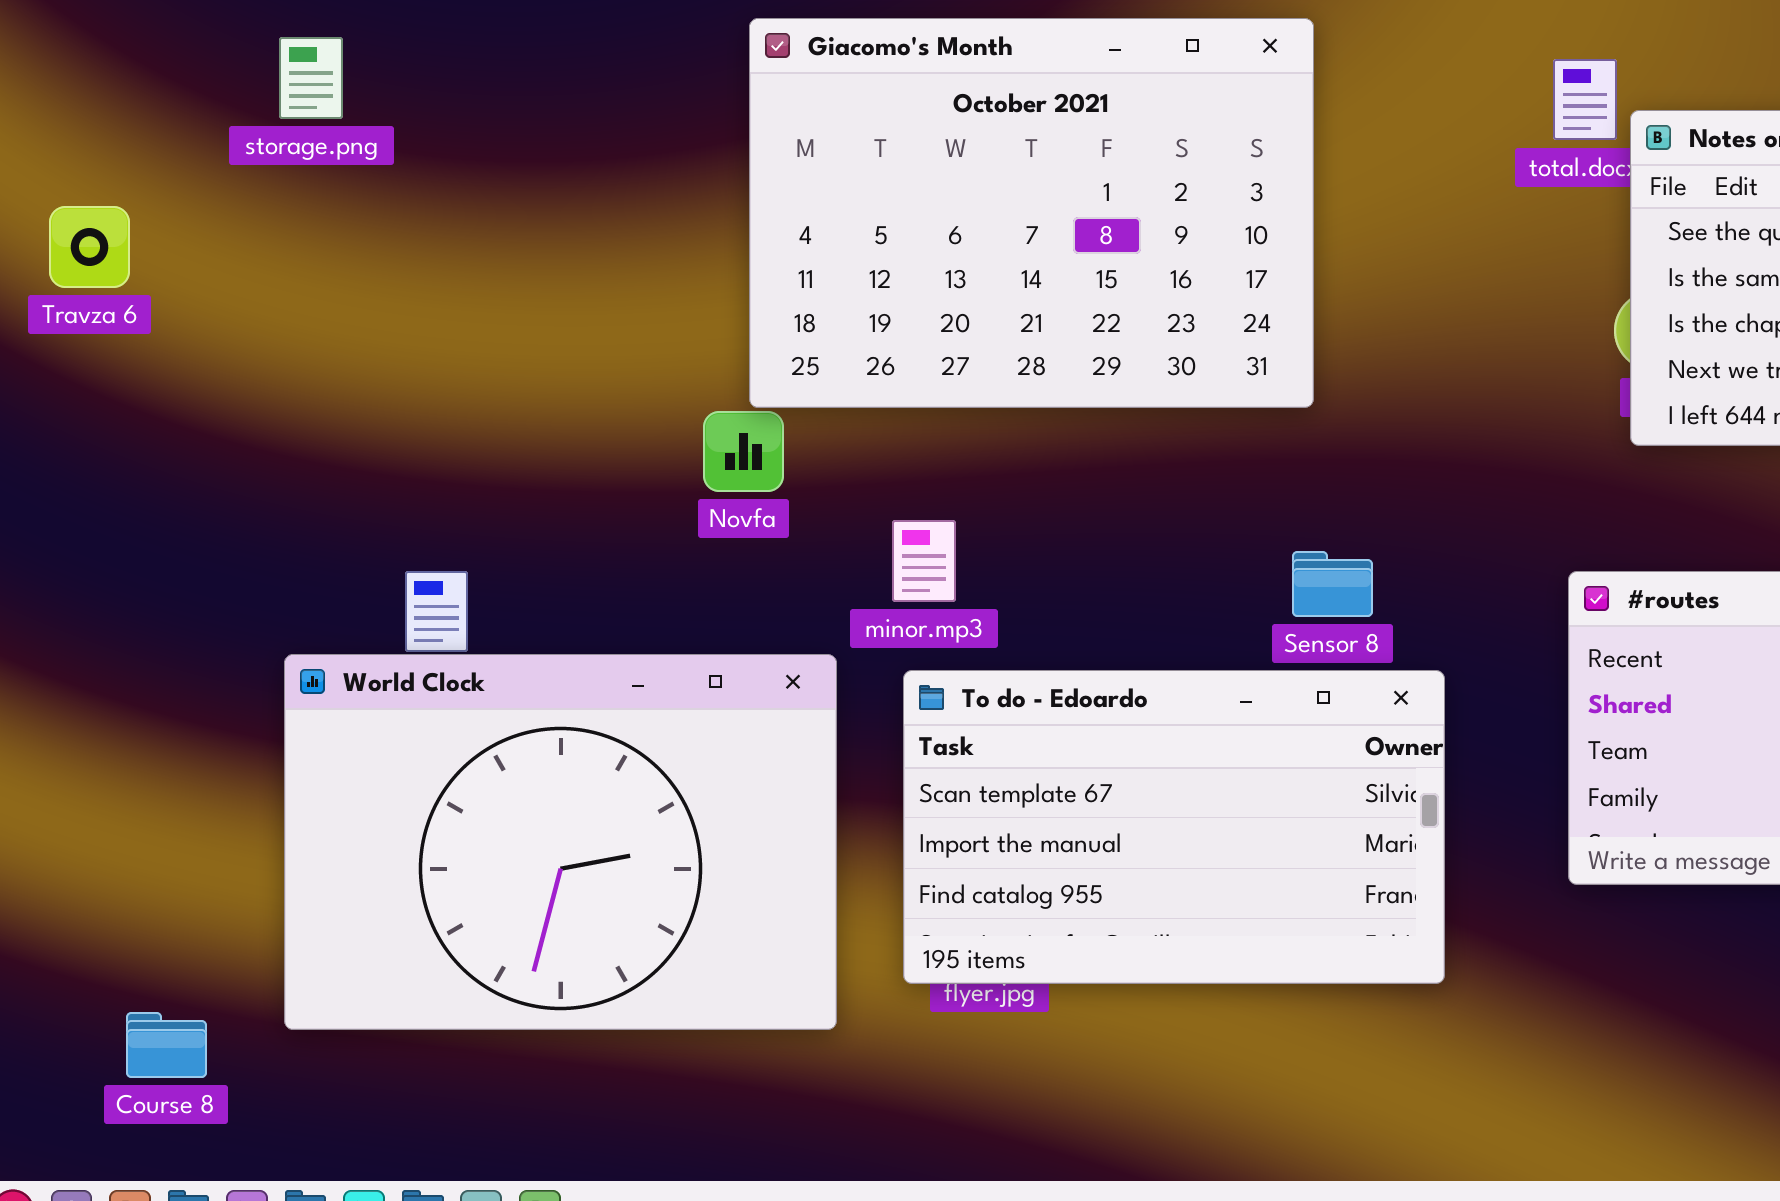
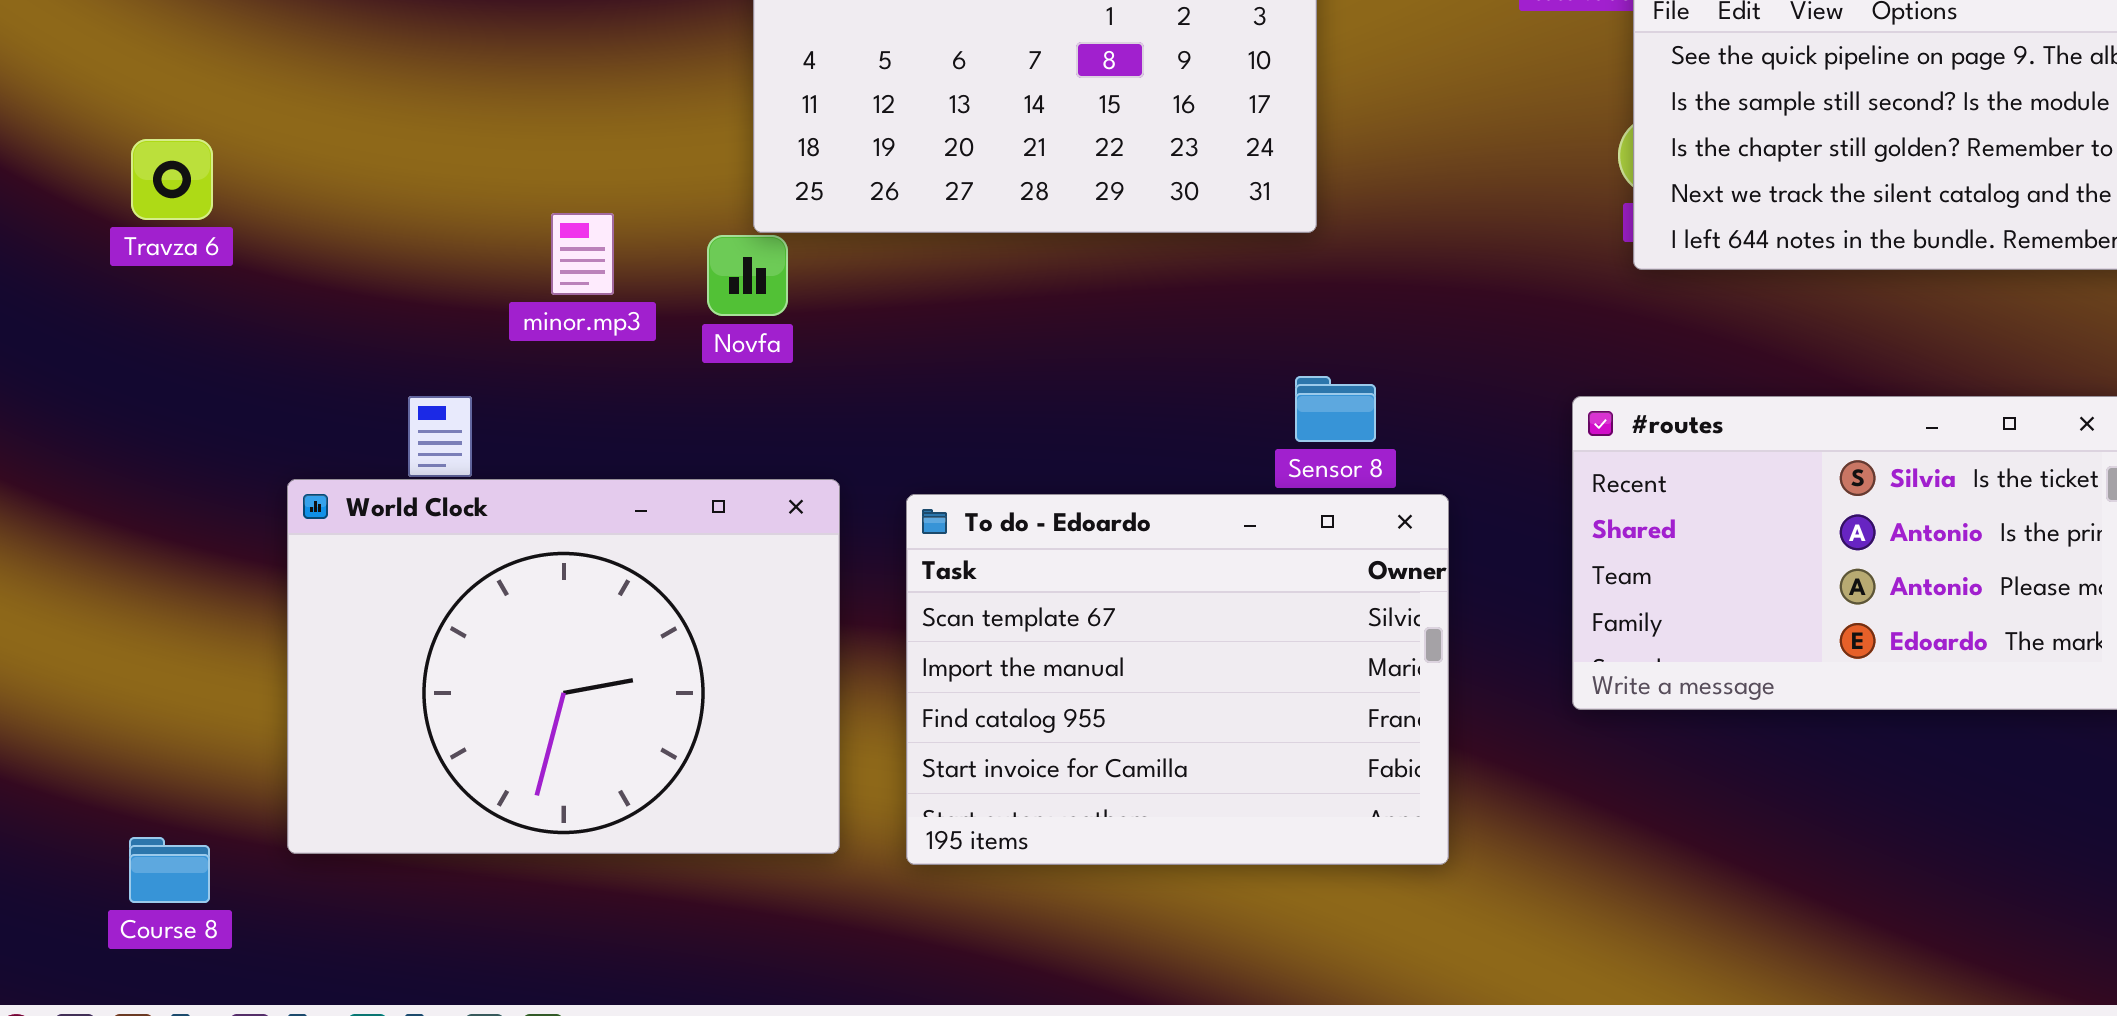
Travza 6: [49,206,130,288] -> [131,139,213,220], moved
minor.mp3: [892,520,956,602] -> [551,213,614,295], moved
To do - Edoardo: [903,670,1445,984] -> [906,494,1449,865], resized

